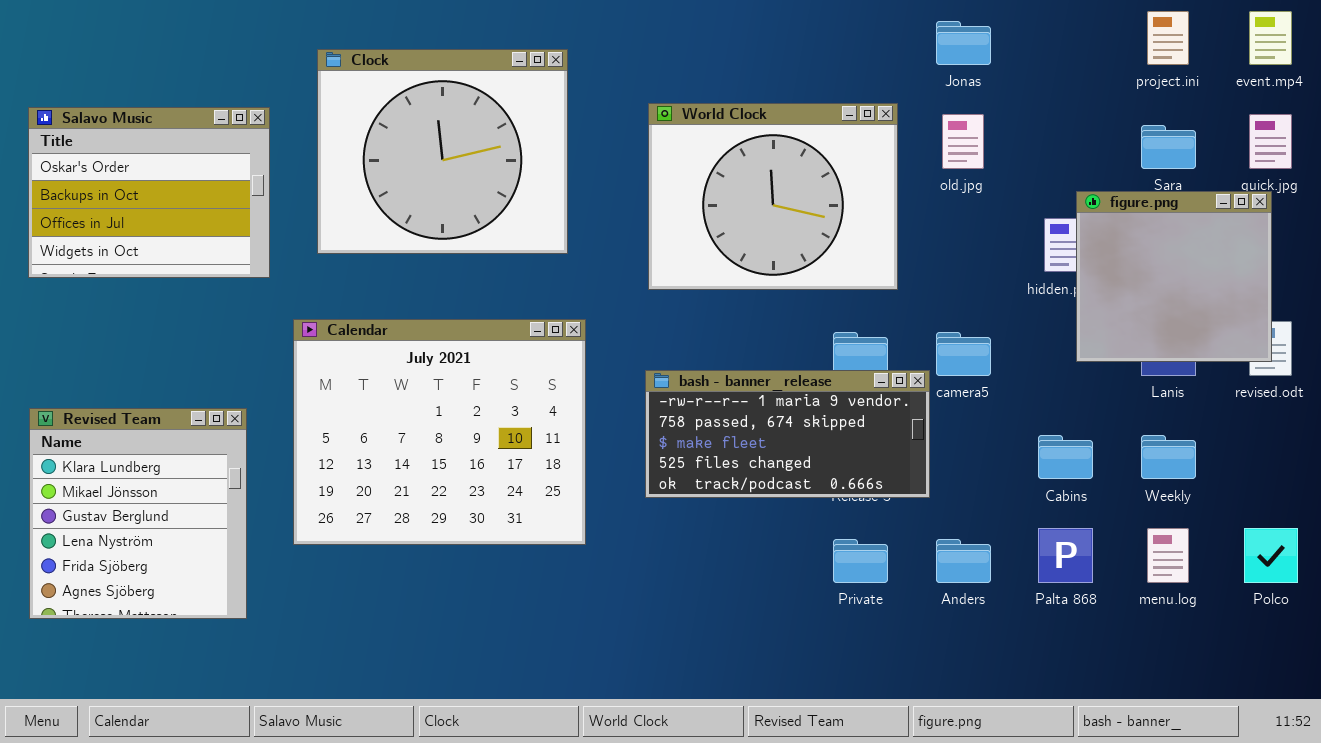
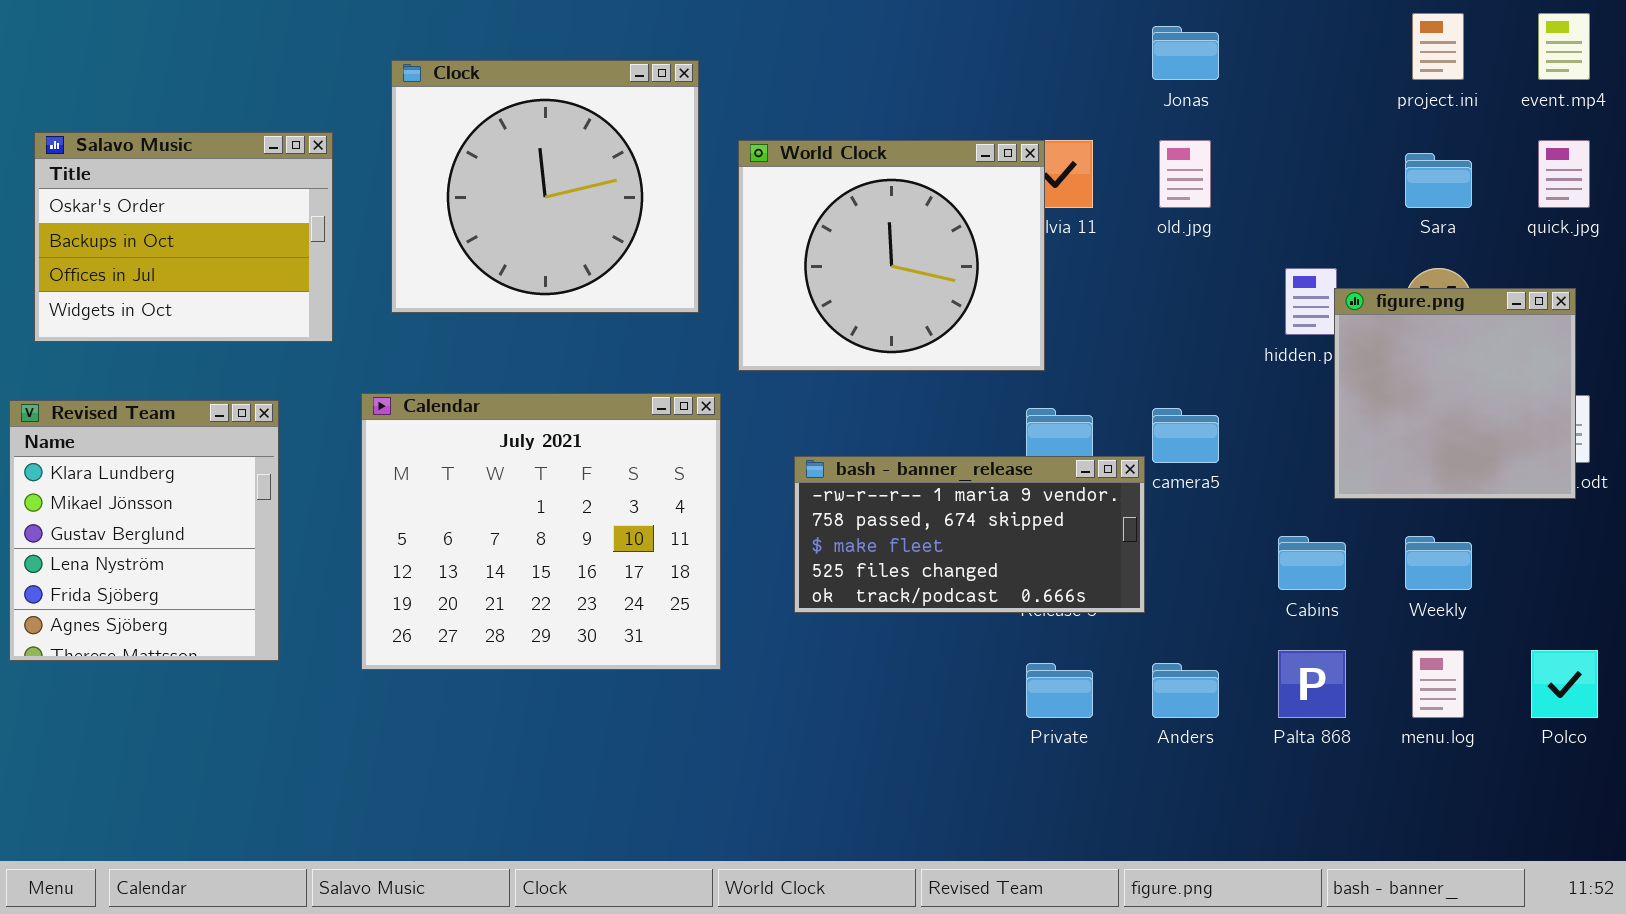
World Clock: [648,103,898,290] -> [738,140,1045,371], moved
figure.png: [1076,191,1272,362] -> [1334,288,1576,499], moved
Revised Team: [29,408,247,619] -> [9,400,279,661], moved

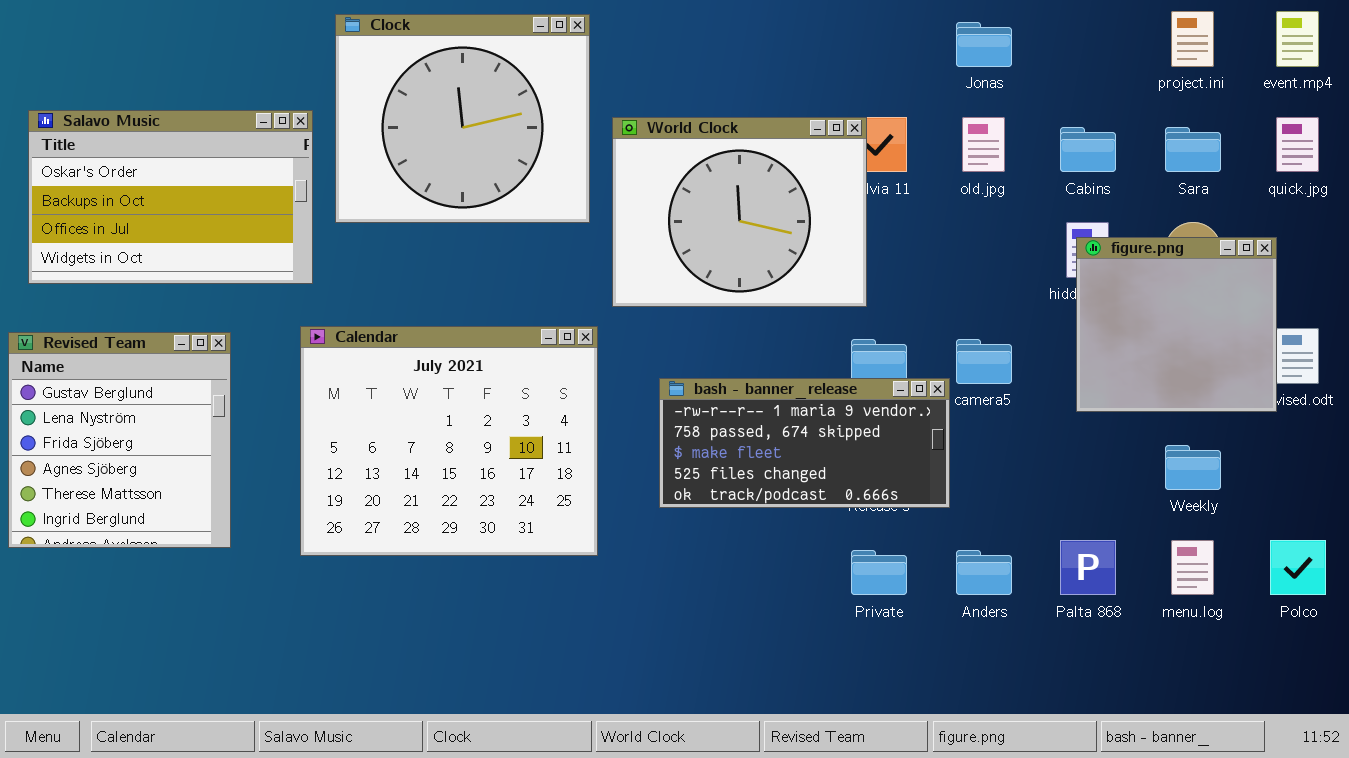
Clock: [391,60,699,313] -> [335,14,590,223], moved
Salavo Music: [34,132,333,342] -> [28,110,313,284], resized
figure.png: [1334,288,1576,499] -> [1076,237,1277,412], moved
Revised Team: [9,400,279,661] -> [8,332,231,548], scrolled down 2 rows
Cabins: [1278,536,1346,590] -> [1060,127,1116,172], moved

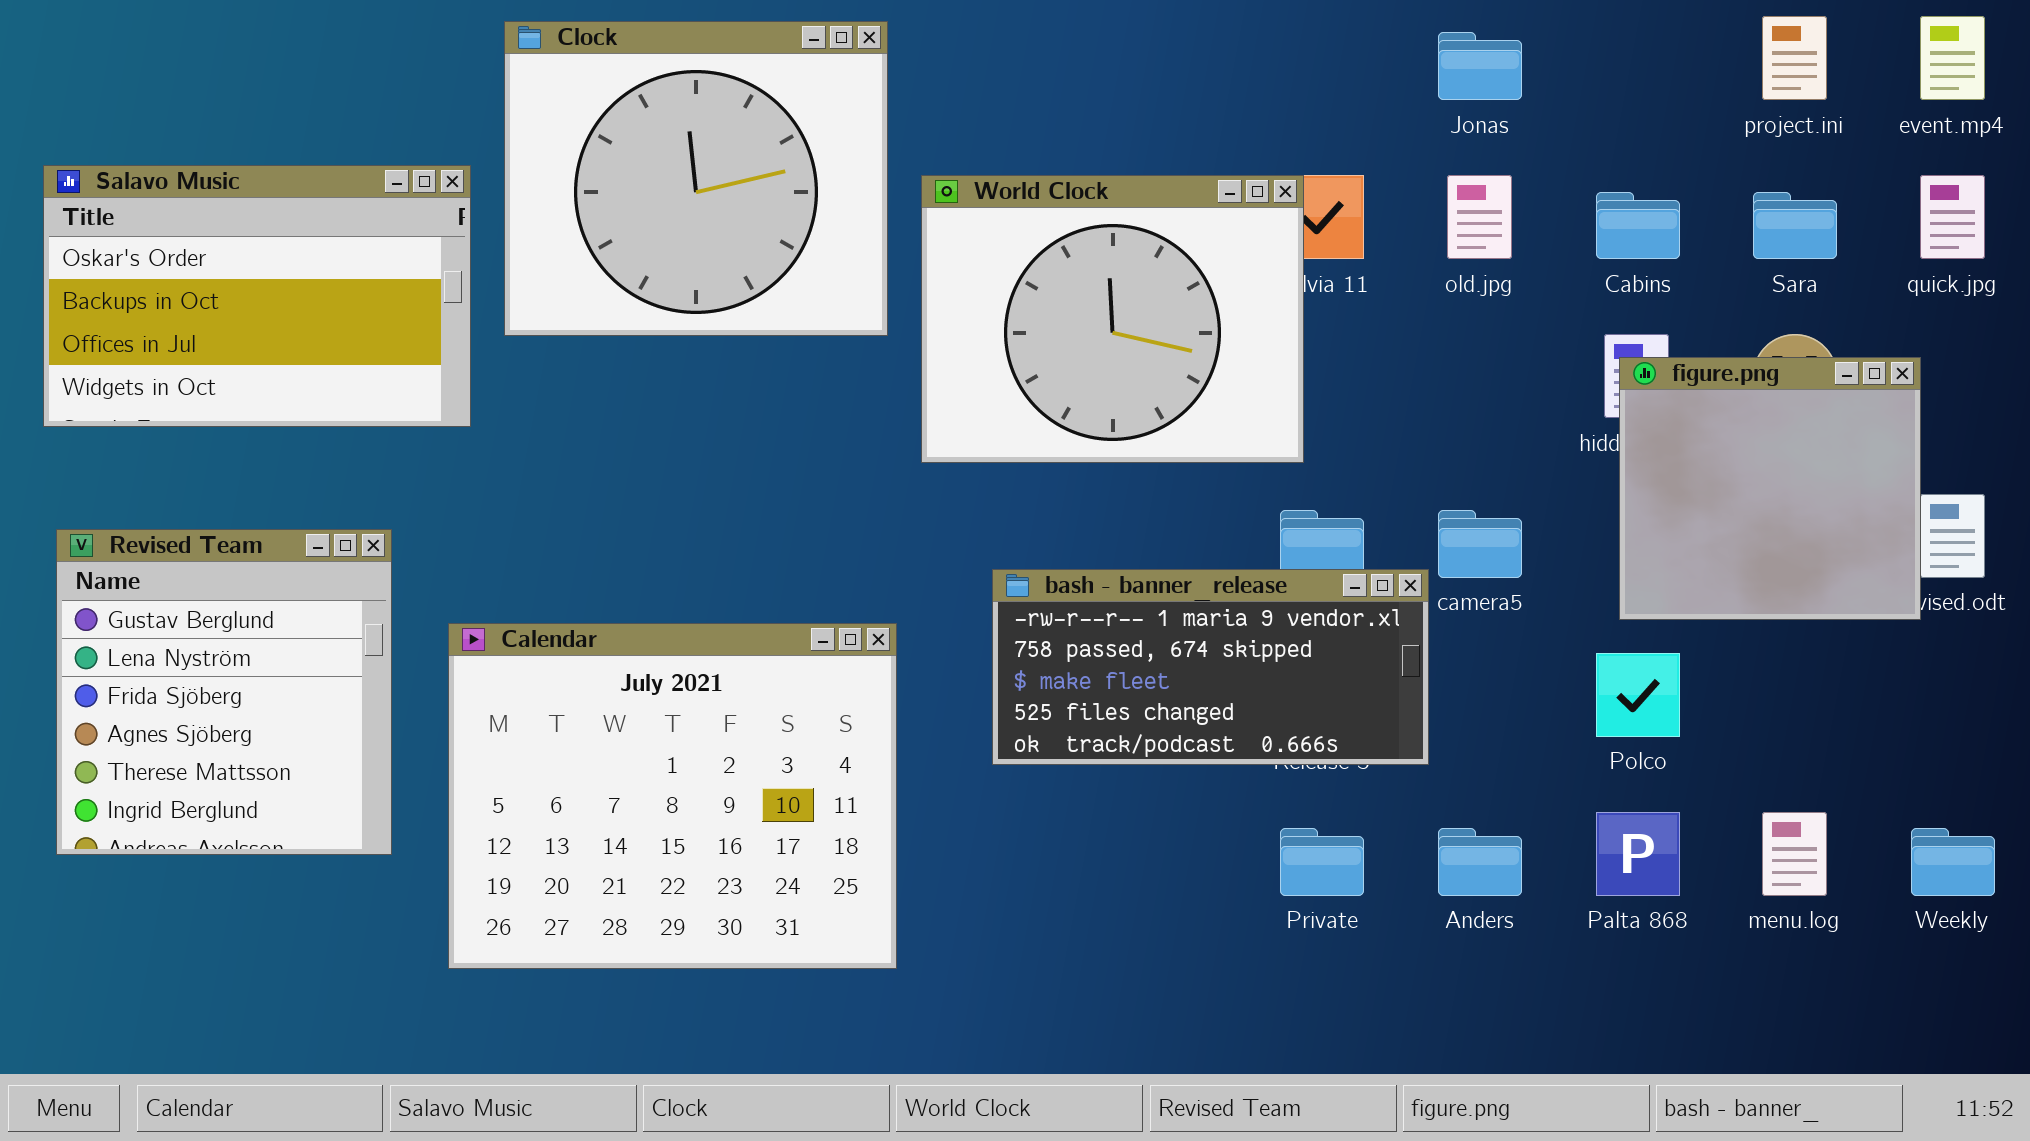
Calendar: [300,326,598,556] -> [448,623,897,969], moved
Revised Team: [8,332,231,548] -> [56,529,392,855], moved
Weekly: [1165,445,1221,490] -> [1911,828,1995,896], moved
Polco: [1270,540,1326,595] -> [1596,653,1680,737], moved

